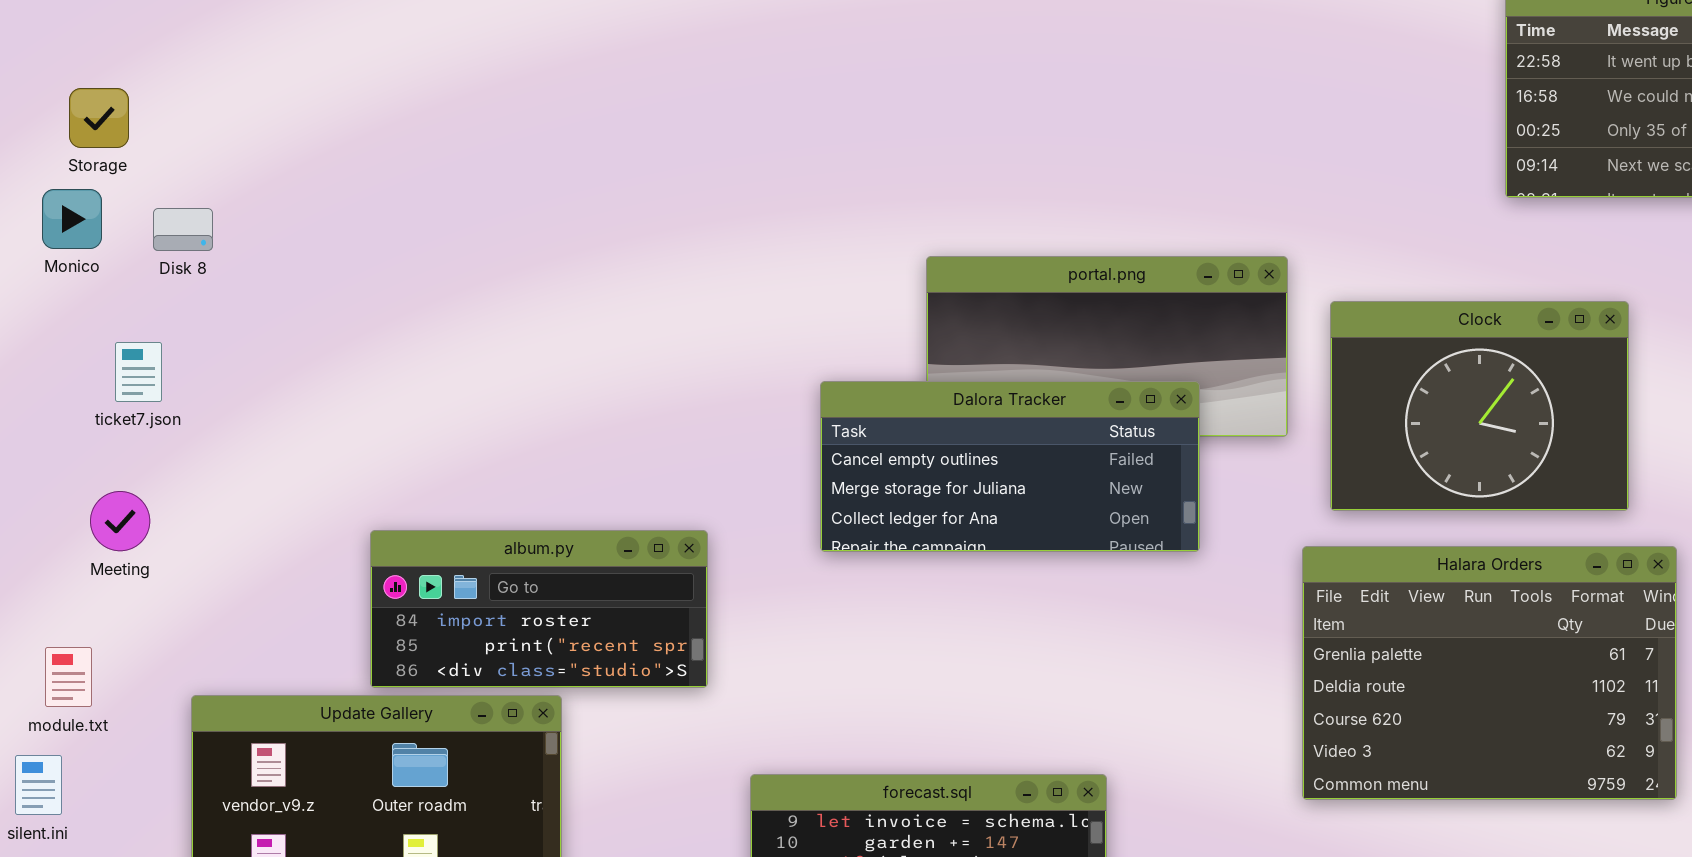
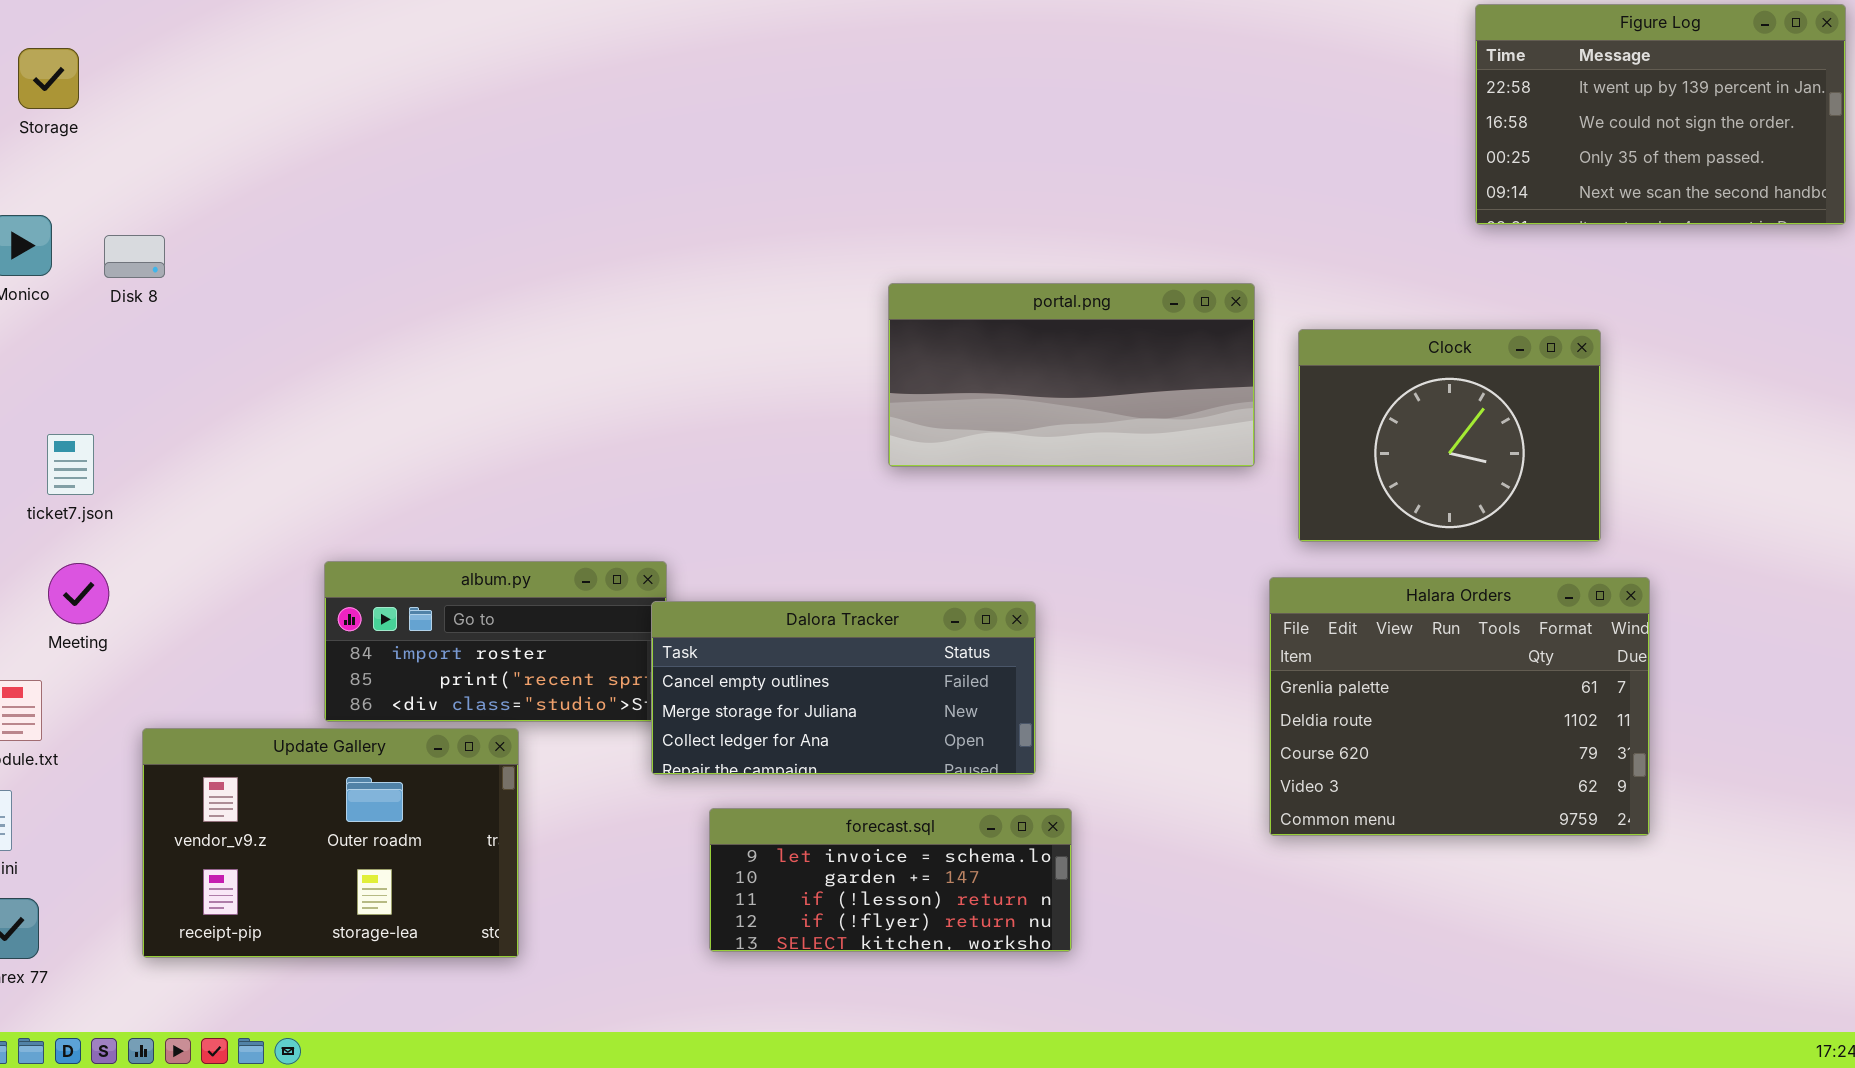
Storage: [69,88,129,148] -> [18,48,79,109], moved
ticket7.json: [115,342,162,402] -> [47,434,94,495], moved
Dalora Tracker: [820,381,1200,552] -> [651,601,1036,775], moved
Meeting: [90,491,150,551] -> [48,563,109,624], moved

